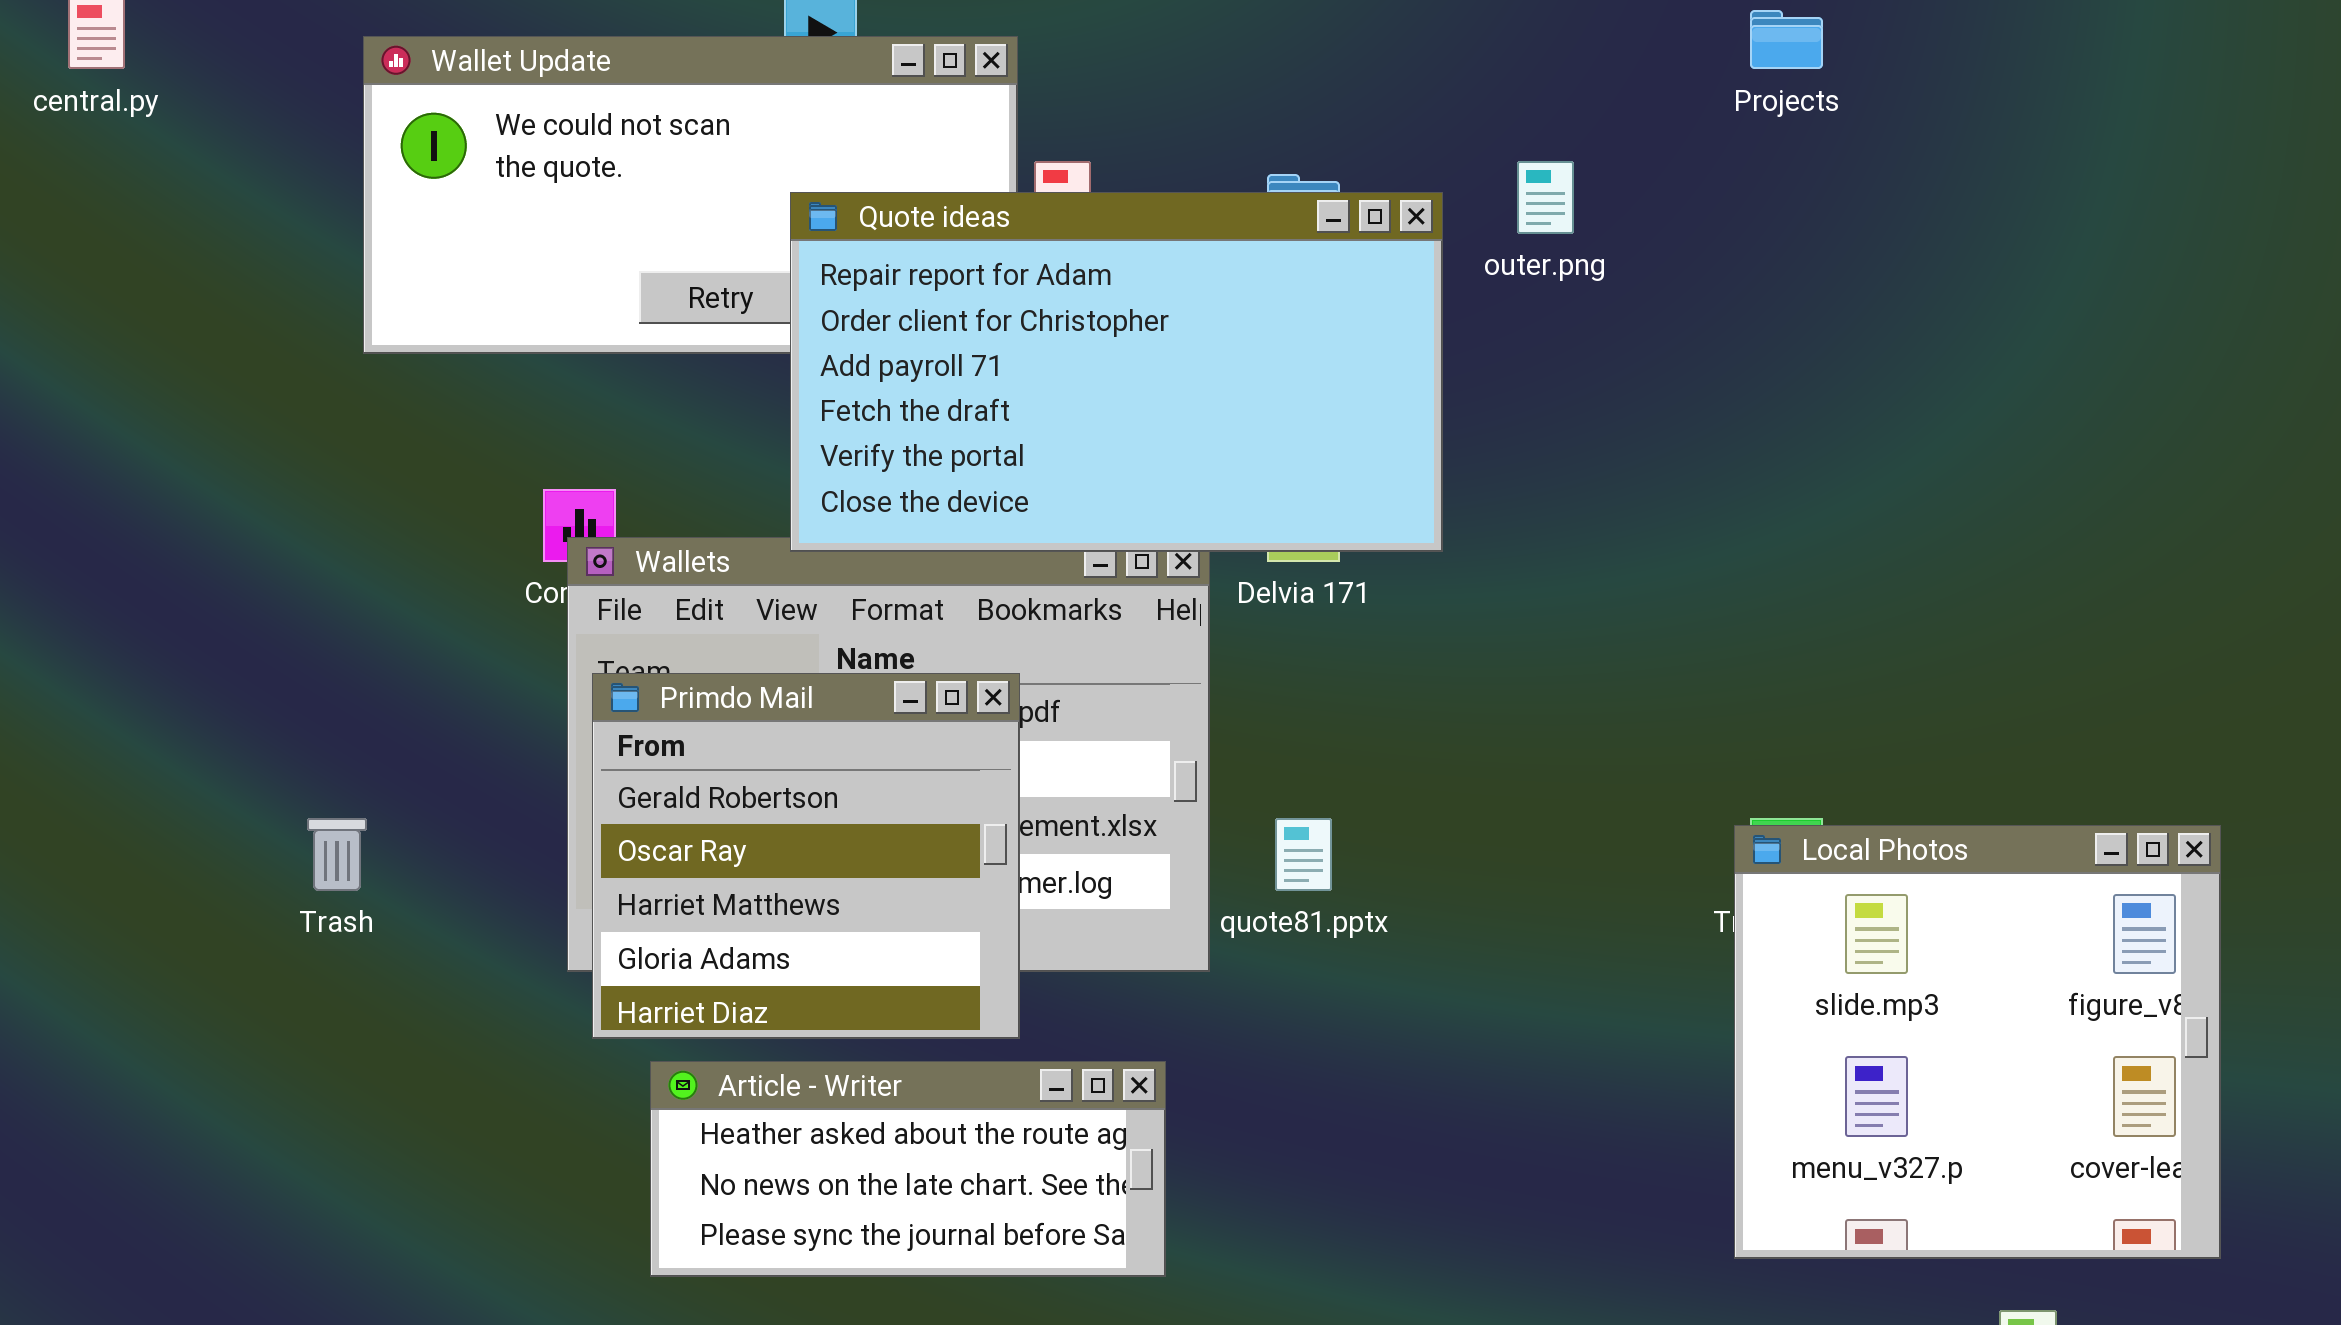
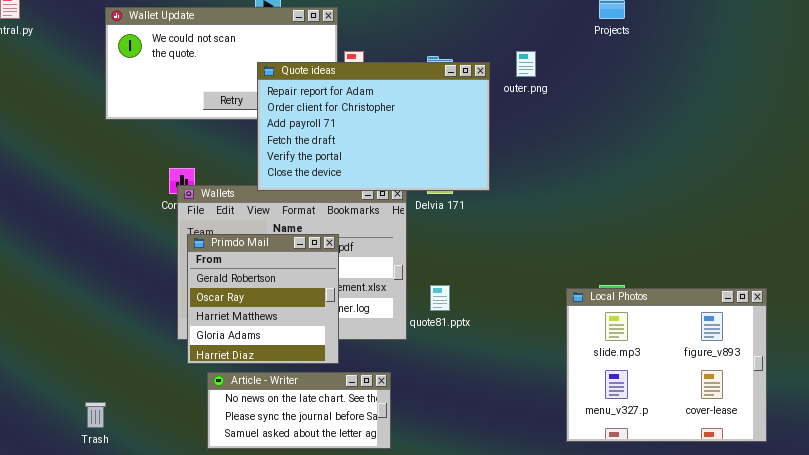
Trash: [307,818,367,891] -> [85,402,106,428], moved
Local Photos: [1734,825,2221,1259] -> [566,288,767,442], resized
Article - Writer: [650,1061,1166,1277] -> [207,372,391,449], scrolled down 1 row

